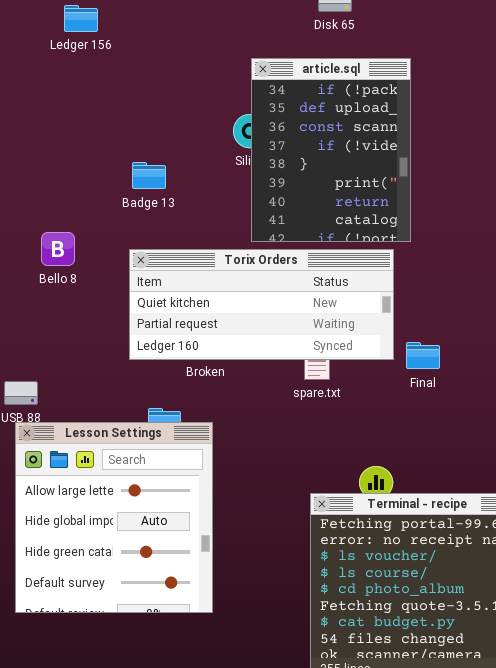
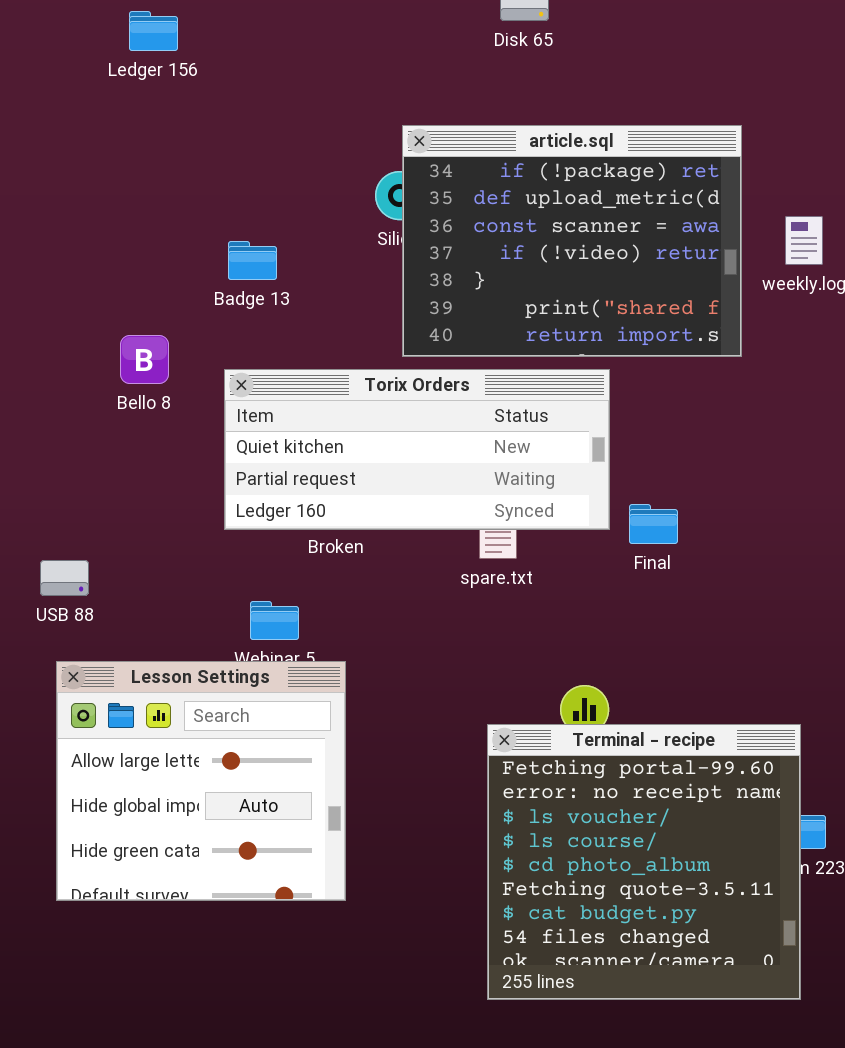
article.sql: [251,58,411,242] -> [402,125,742,357], resized
Bello 8: [41,232,75,266] -> [120,335,169,384], moved
Lesson Settings: [15,422,213,613] -> [56,661,346,901], resized

